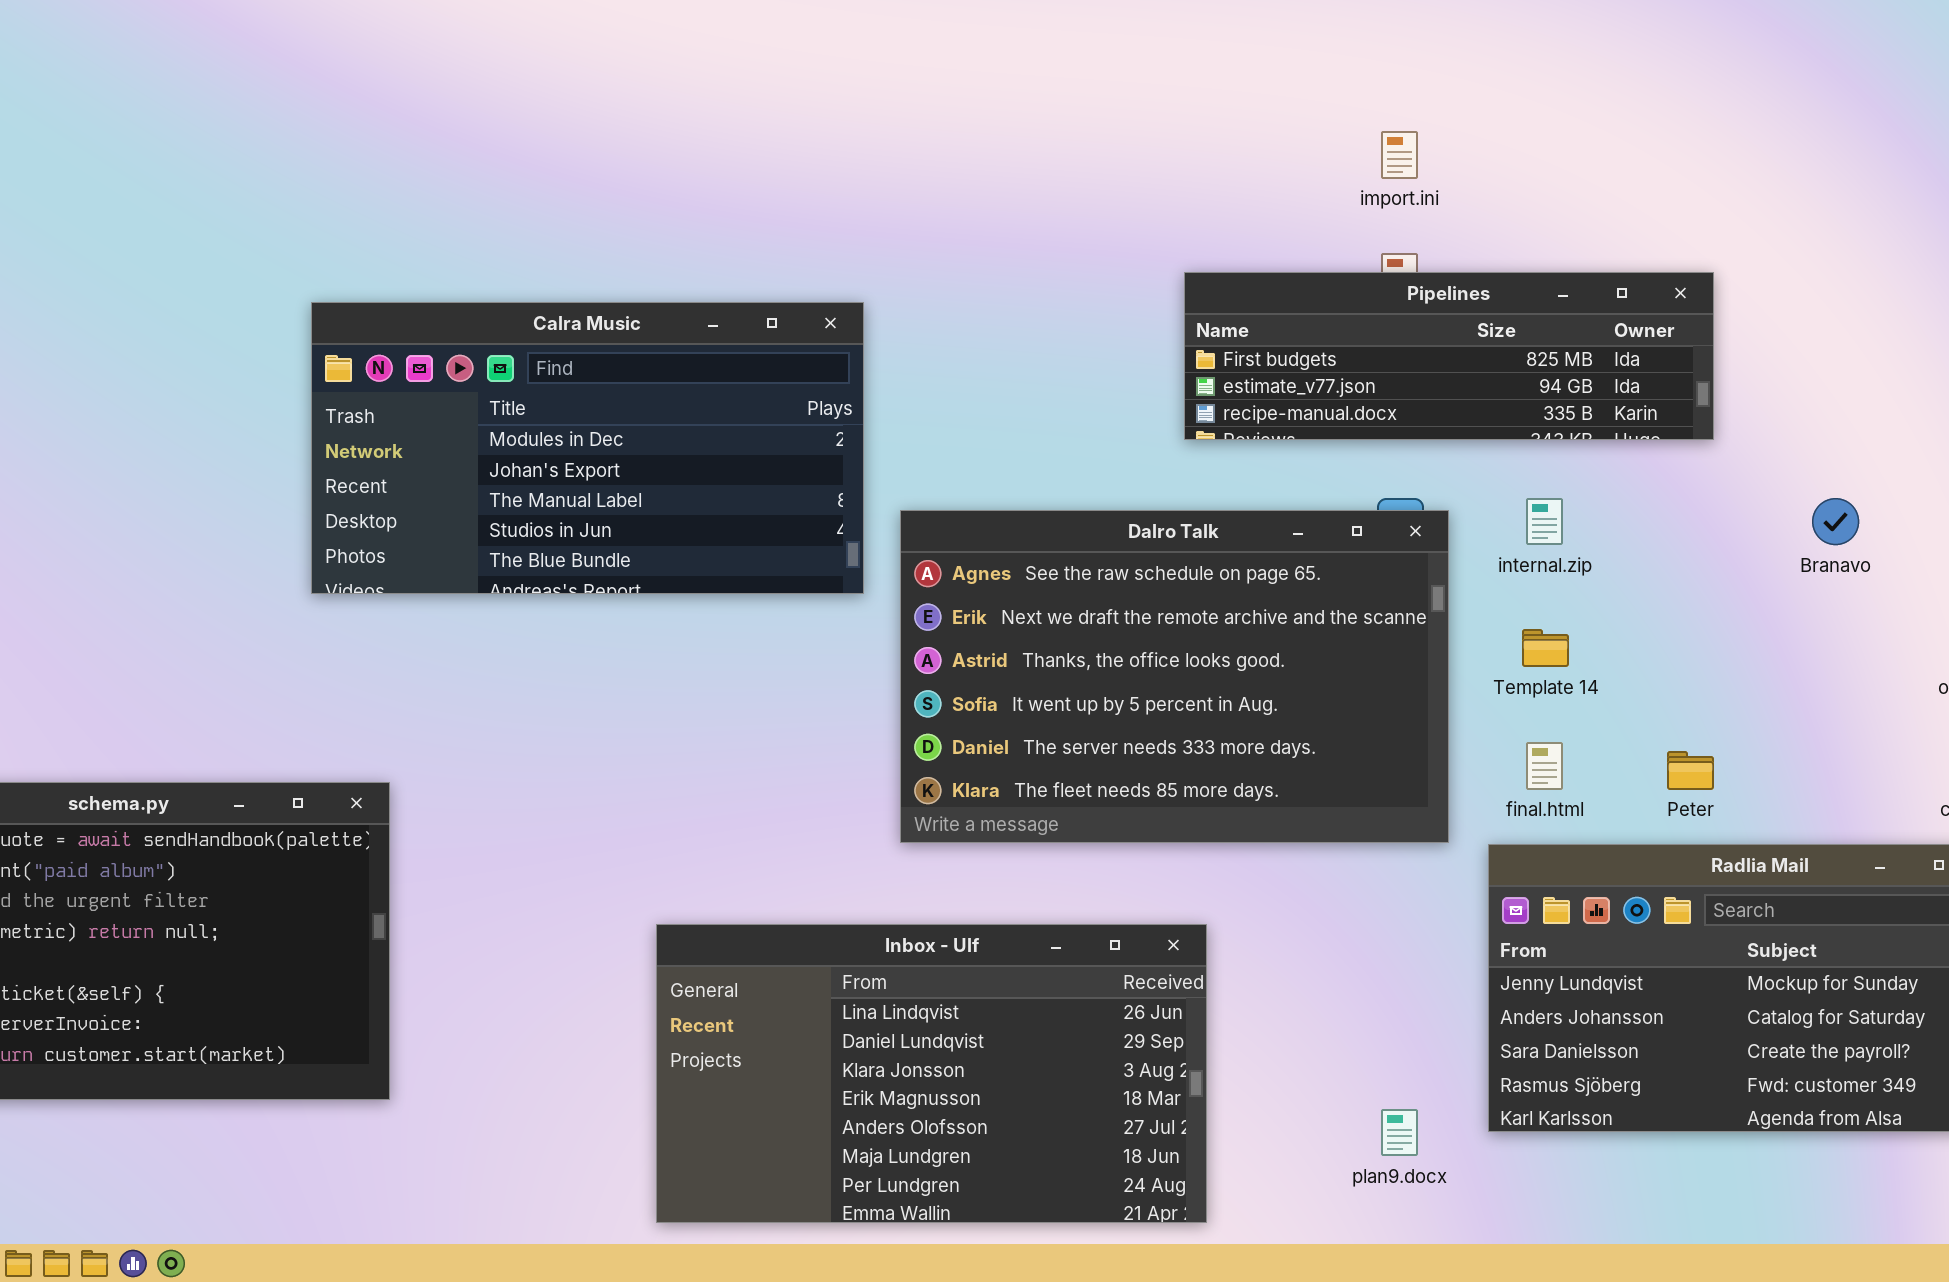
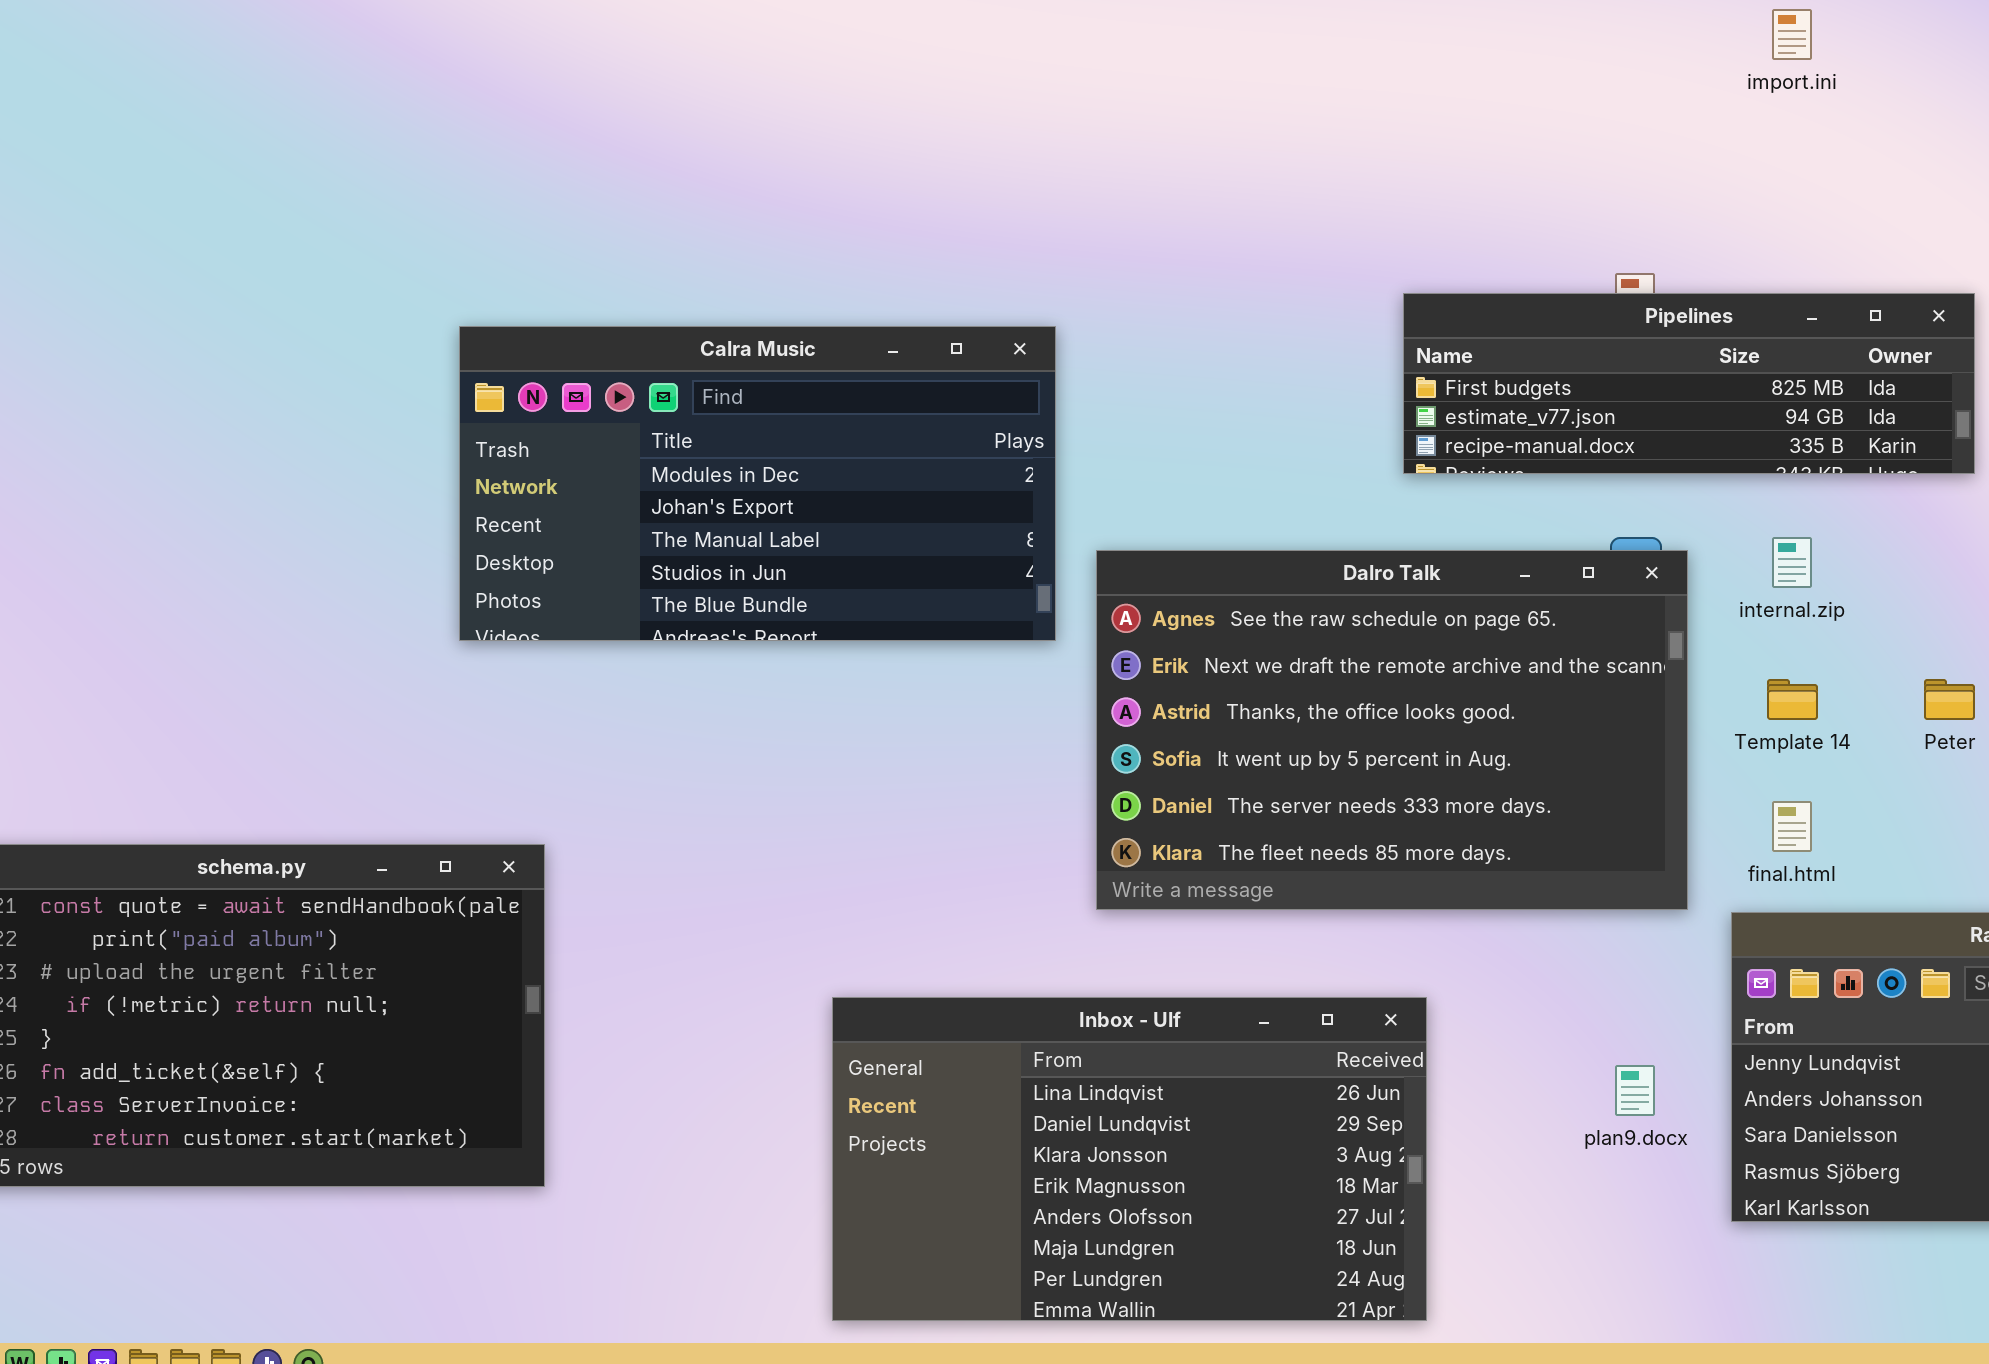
import.ini: [1381,131,1418,179] -> [1772,9,1812,60], moved
Peter: [1667,751,1714,790] -> [1924,679,1975,720], moved
plan9.docx: [1381,1109,1418,1156] -> [1615,1065,1655,1116], moved

